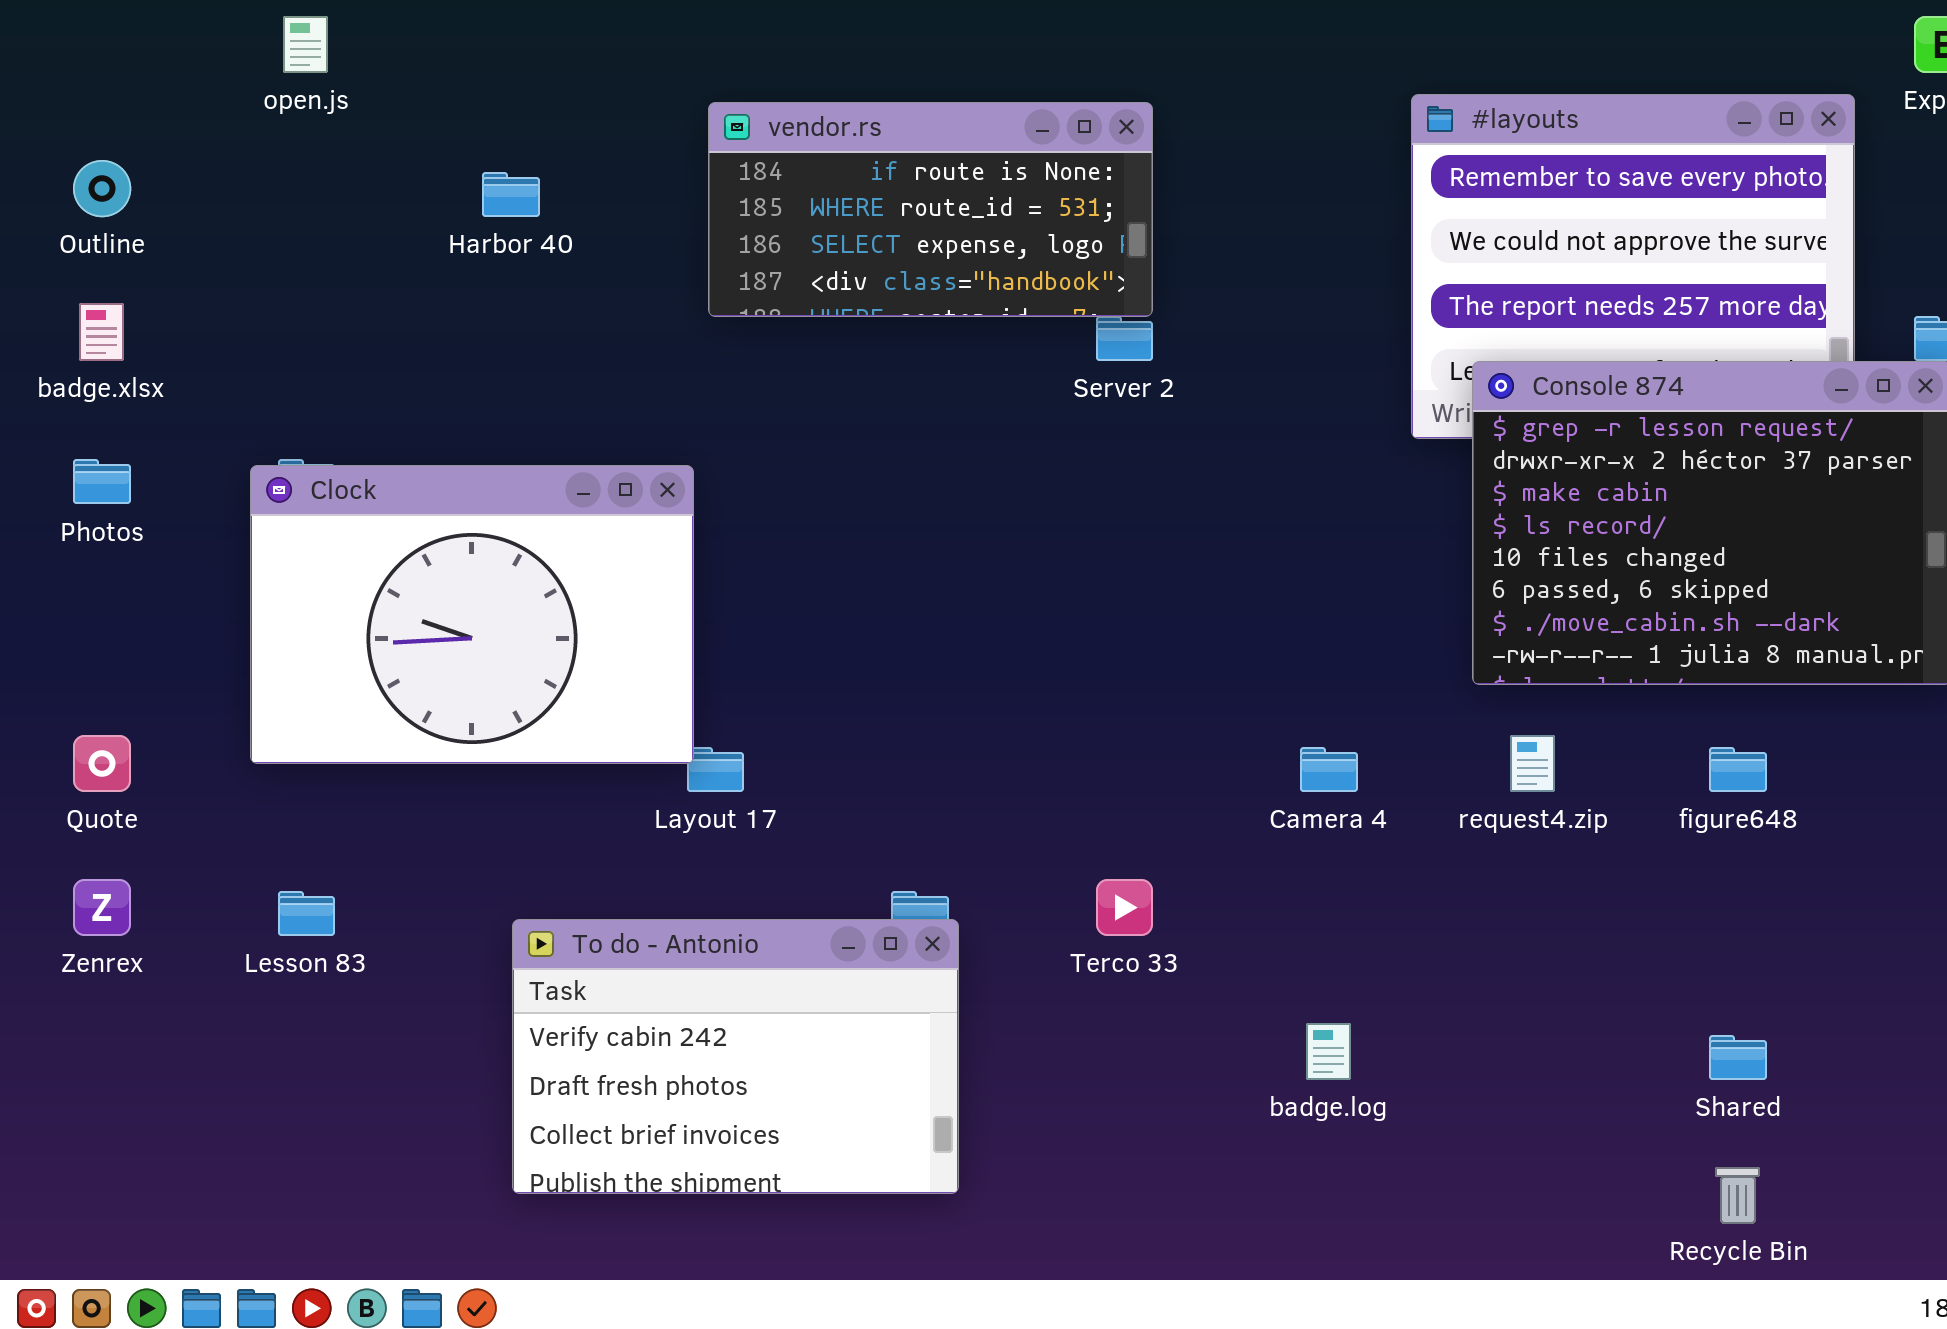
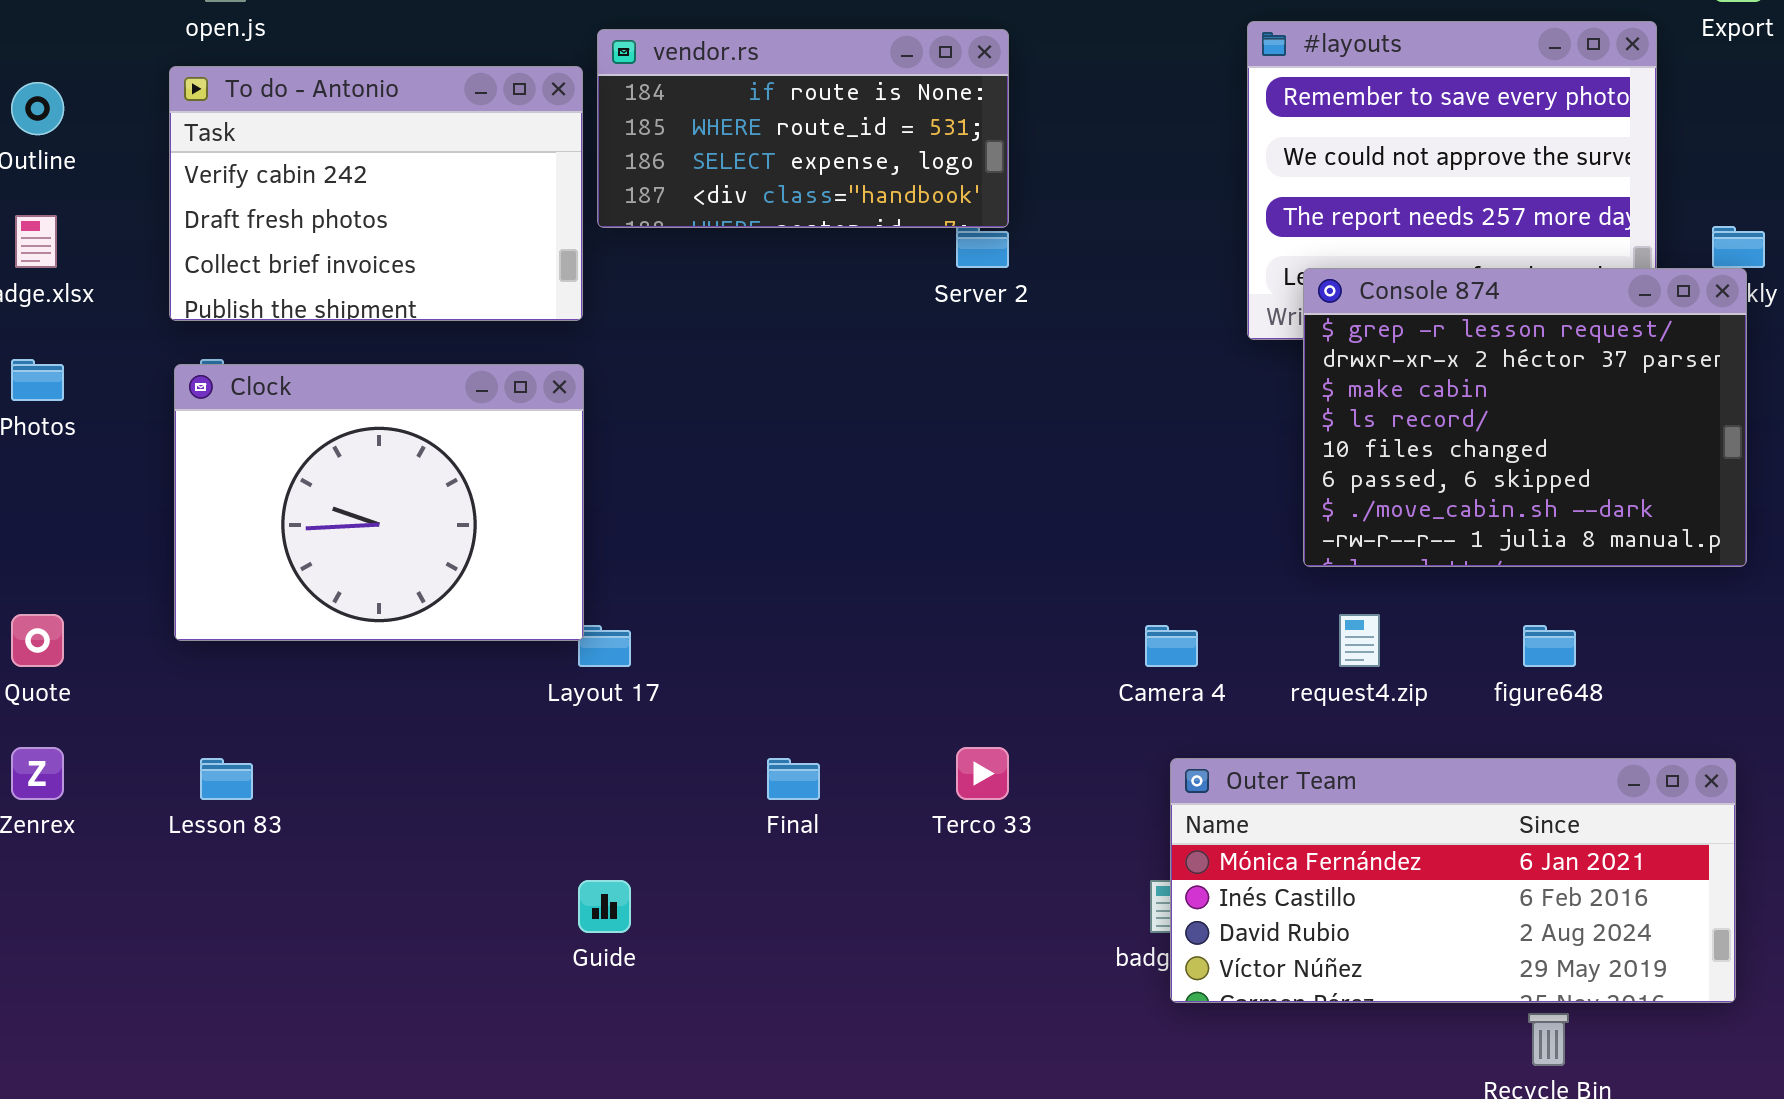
Outer Team: none -> [1170,758,1736,1003], opened
To do - Antonio: [512,919,959,1194] -> [169,66,583,321], moved

